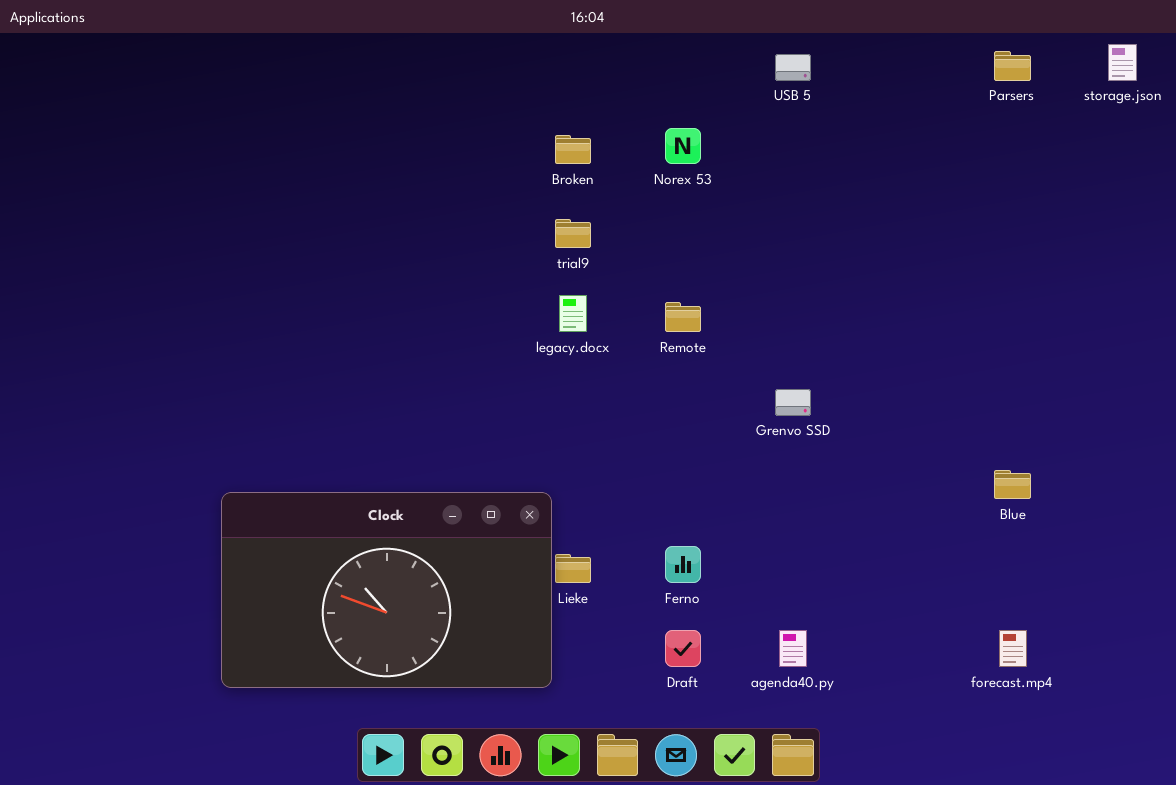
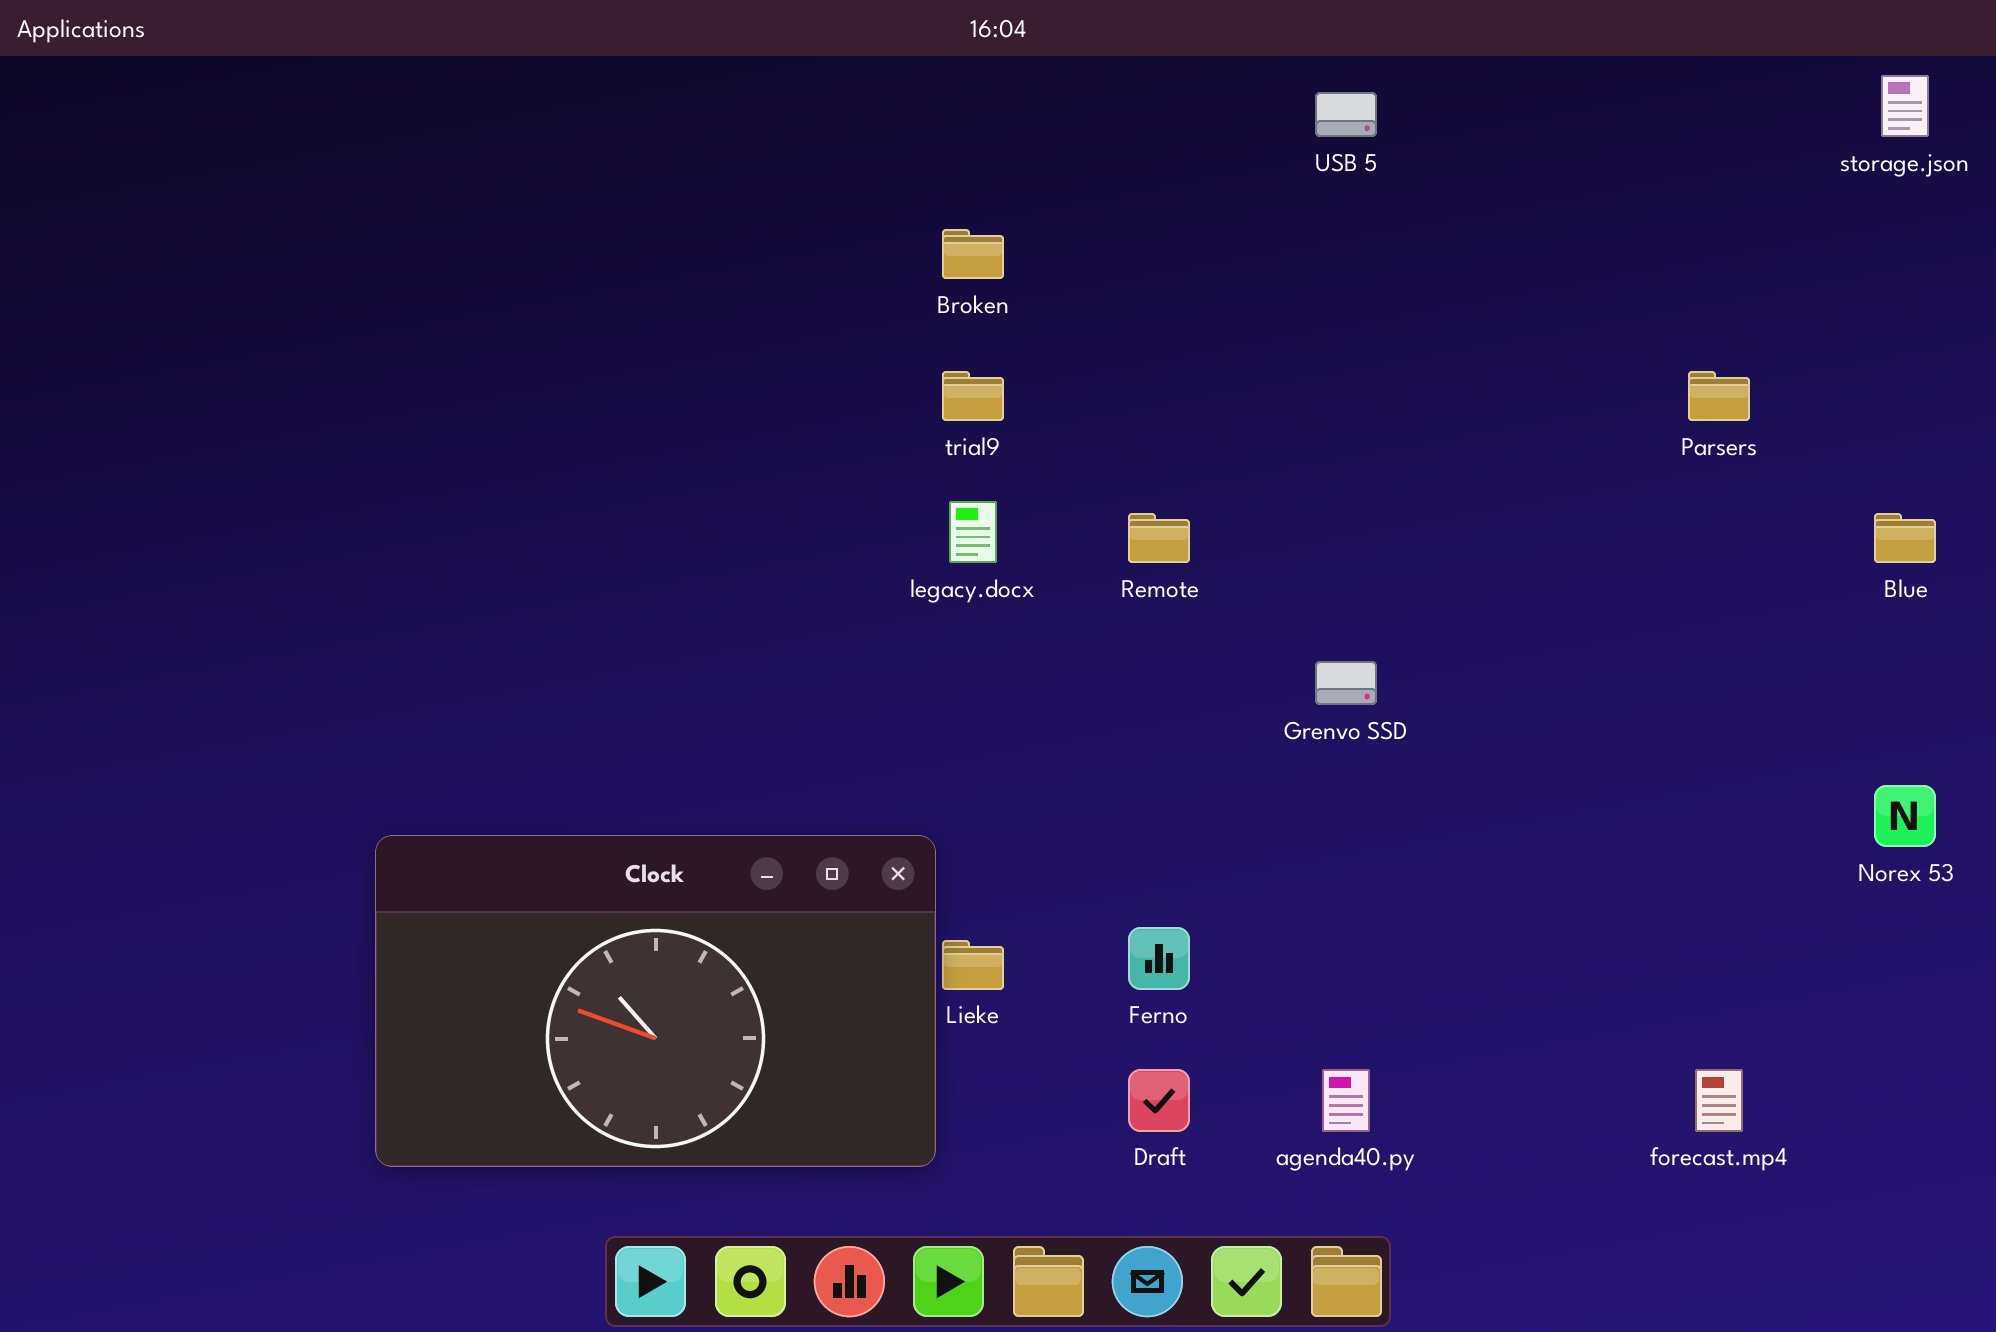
Parsers: [994,51,1031,81] -> [1688,371,1750,421], moved
Norex 53: [665,128,701,164] -> [1874,785,1936,847], moved
Blue: [994,470,1031,499] -> [1874,513,1936,563], moved

